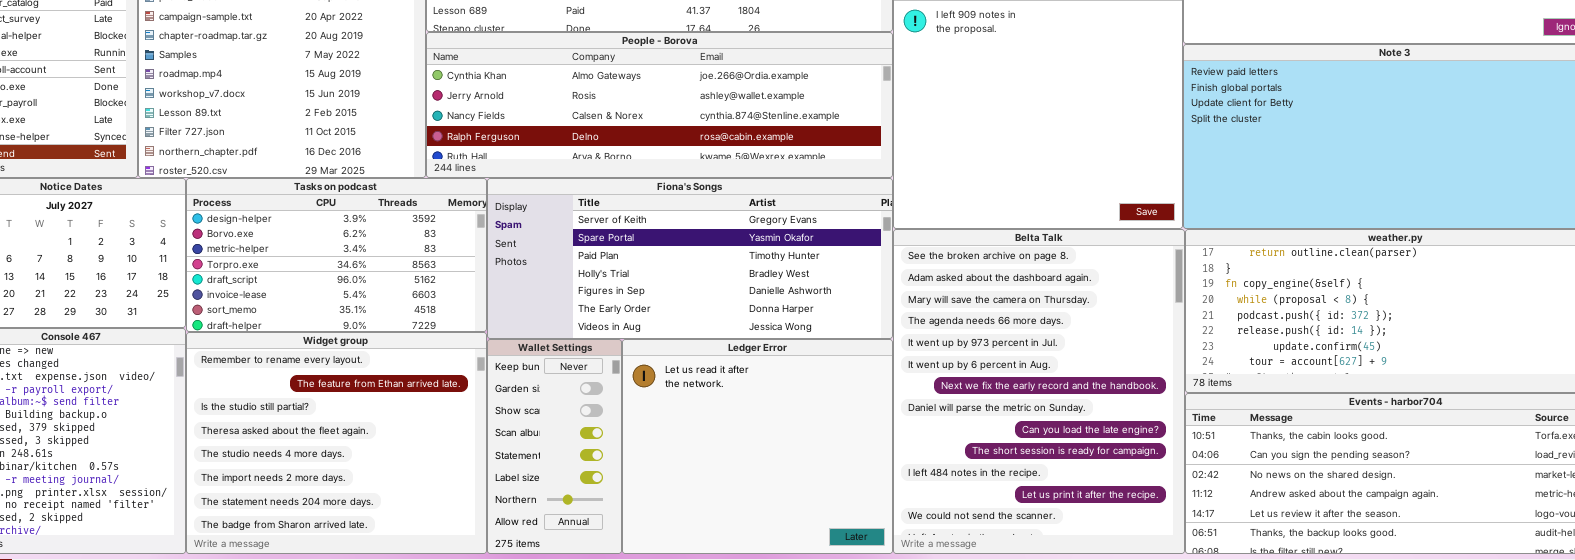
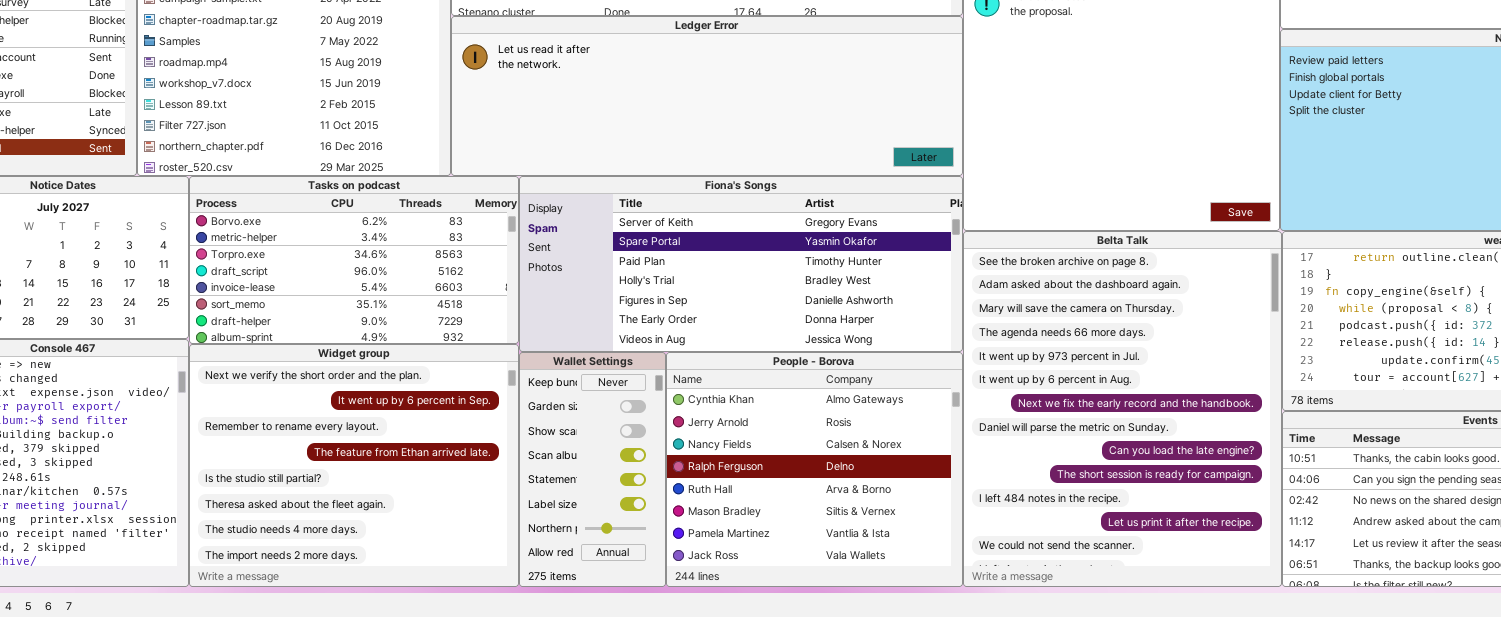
People - Borova: [426,32,893,178] -> [666,352,963,587], moved, resized
Tasks on podcast: [186,178,487,332] -> [189,176,519,344], scrolled down 1 row
Widget group: [186,332,487,554] -> [189,344,519,587], scrolled up 2 rows
Ledger Error: [622,339,893,554] -> [451,16,963,176], moved, resized

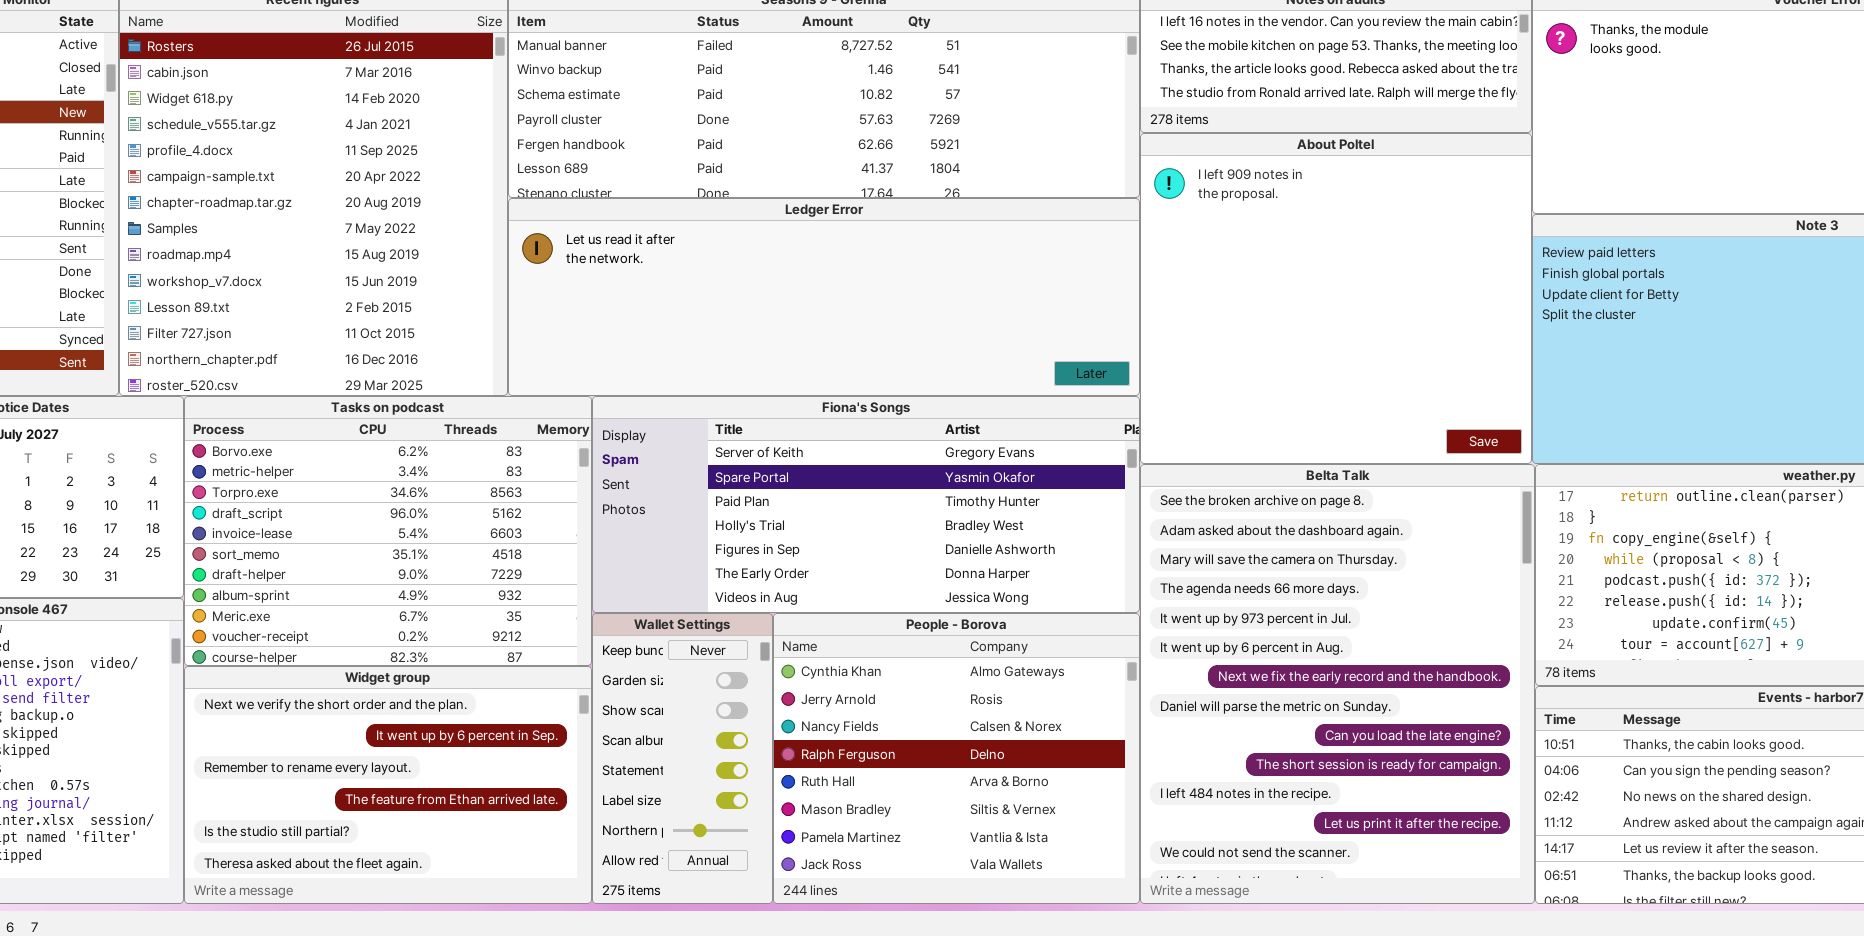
Tasks on podcast: [189,176,519,344] -> [184,396,592,666], resized
Widget group: [189,344,519,587] -> [184,666,592,904], resized

